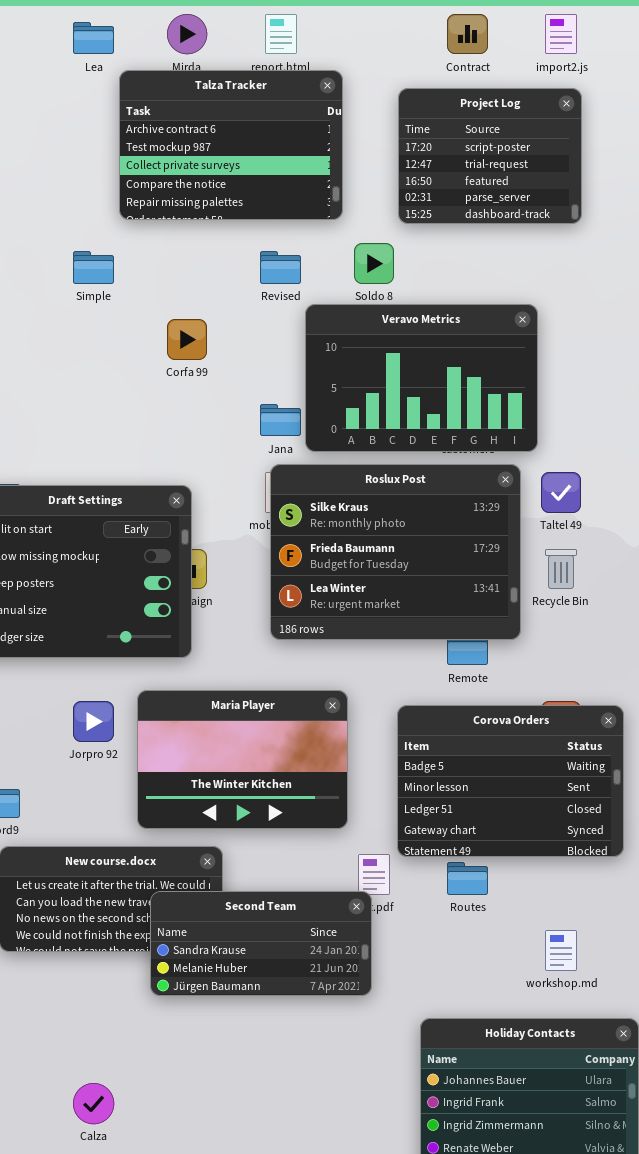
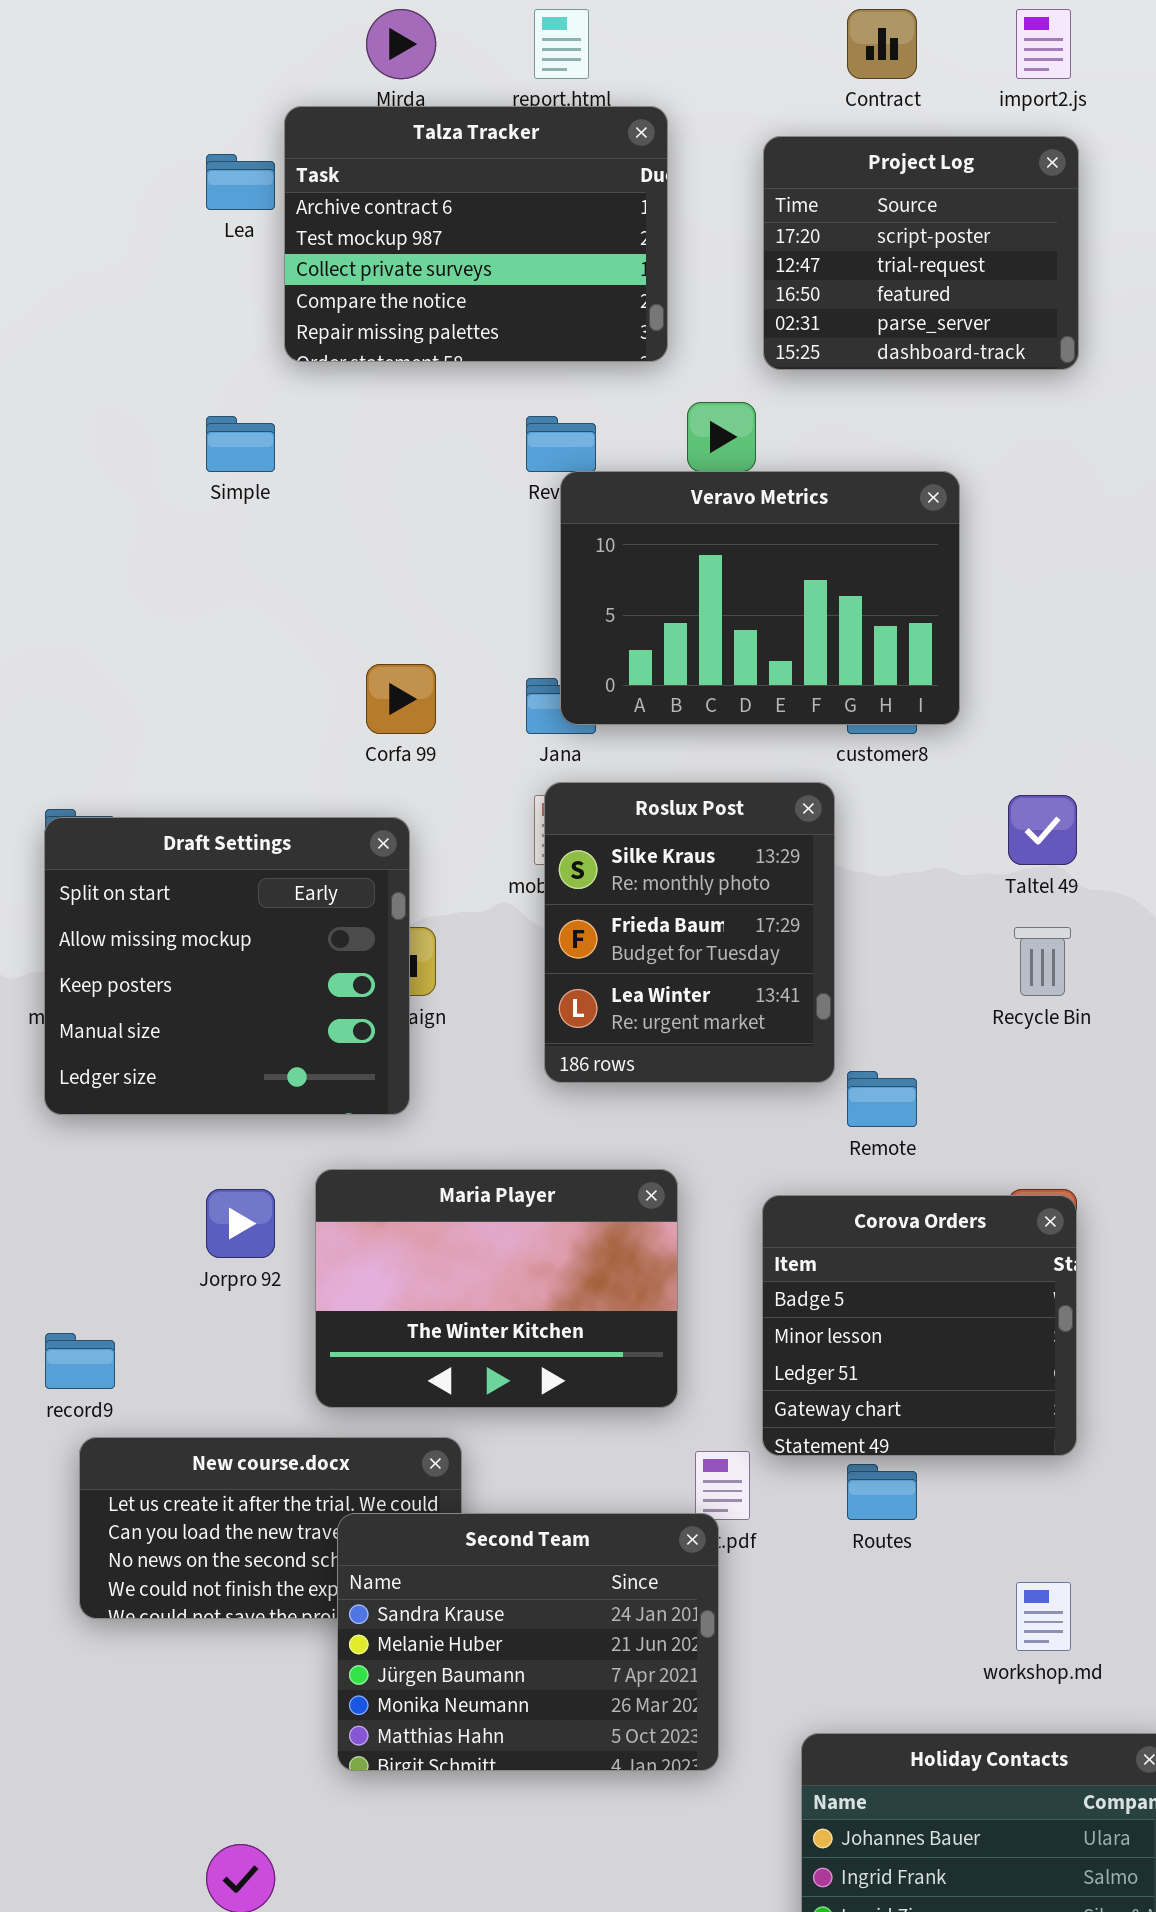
Lea: [73,22,114,54] -> [206,154,275,210], moved
Veravo Metrics: [305,304,538,452] -> [560,471,960,725], moved
Corfa 99: [167,319,207,360] -> [366,664,436,734], moved
Roslux Post: [270,464,521,640] -> [544,782,835,1083], resized
Corova Orders: [397,705,624,857] -> [762,1195,1077,1456], resized
Second Team: [150,891,372,996] -> [337,1513,719,1771], resized

